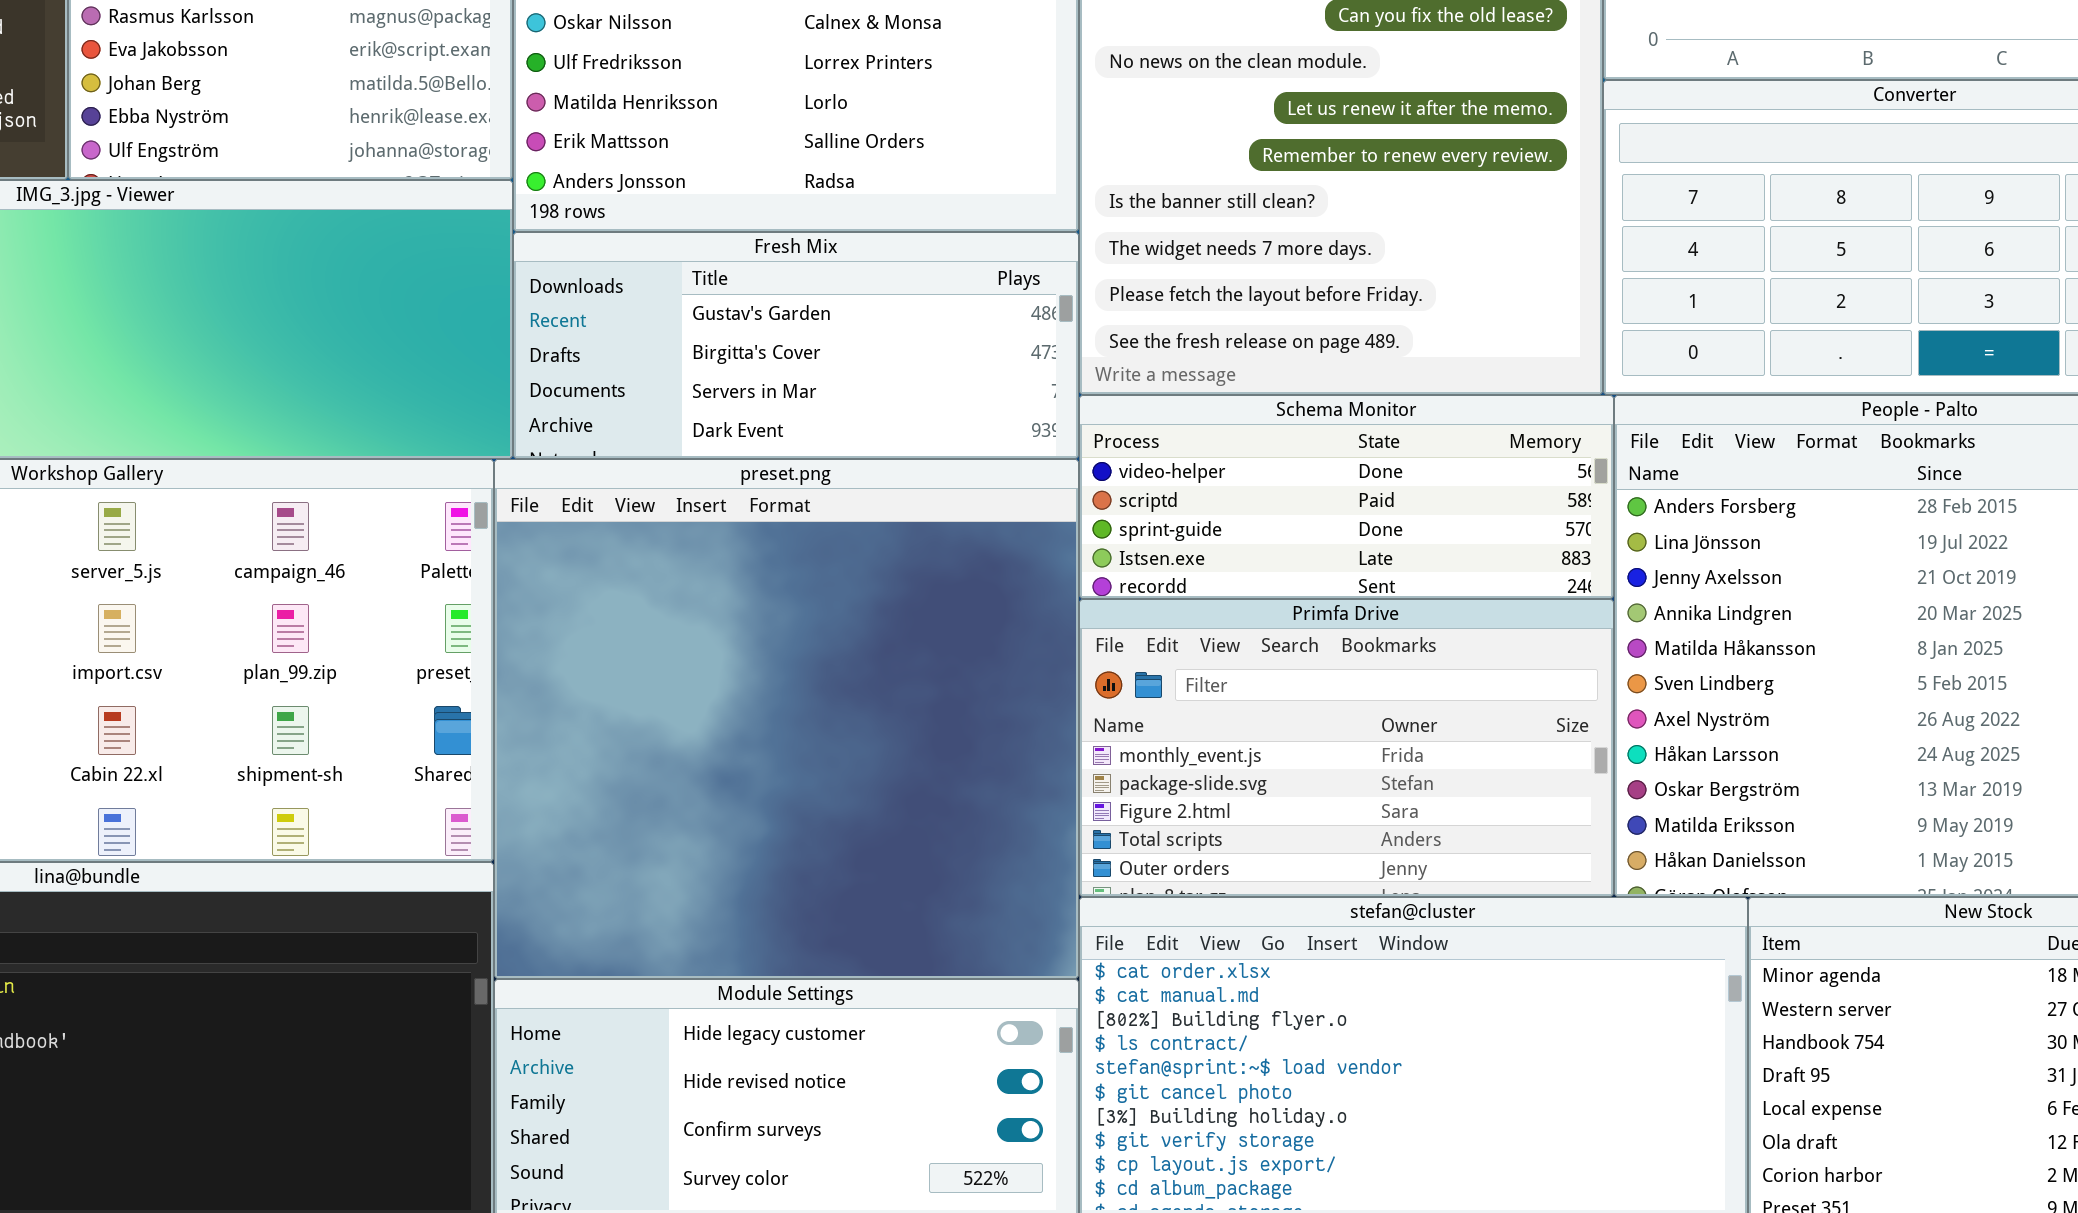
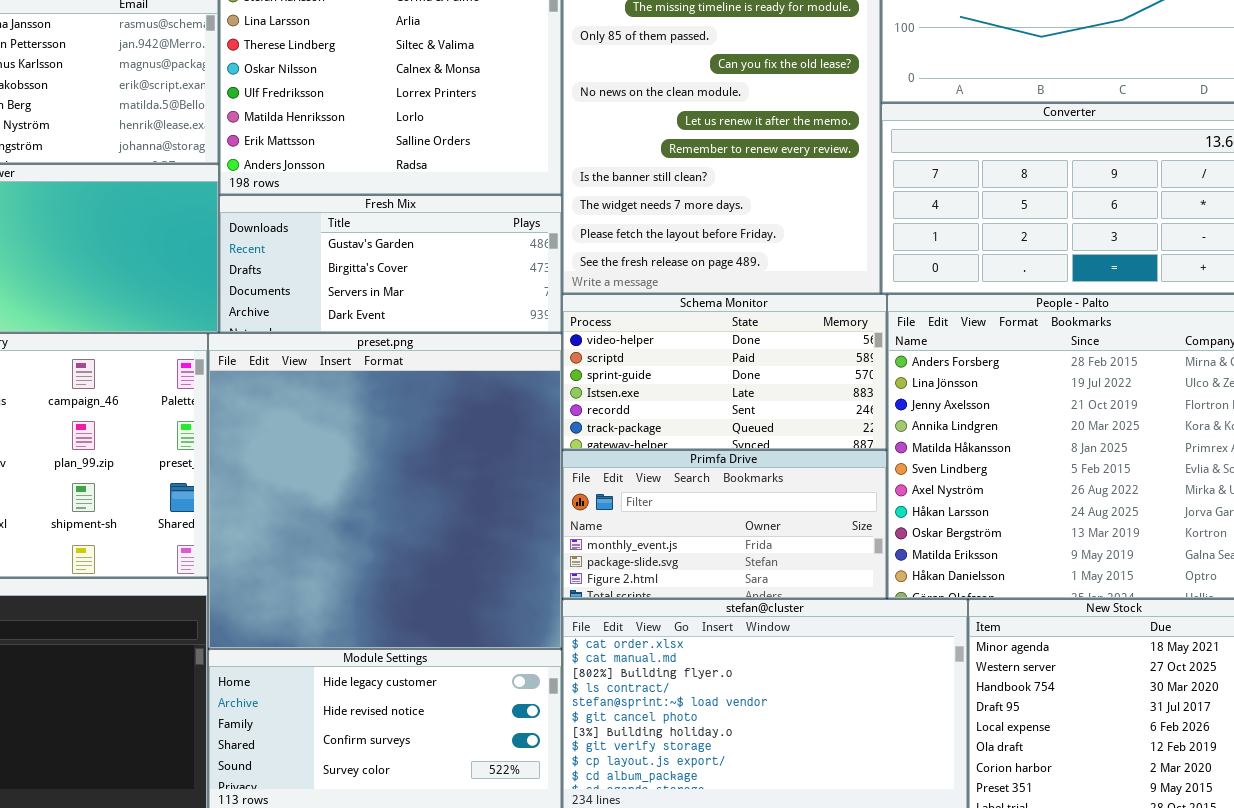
Schema Monitor: [1079,395,1614,599] -> [562,294,887,450], resized
Primfa Drive: [1079,599,1614,897] -> [562,450,887,599], resized

